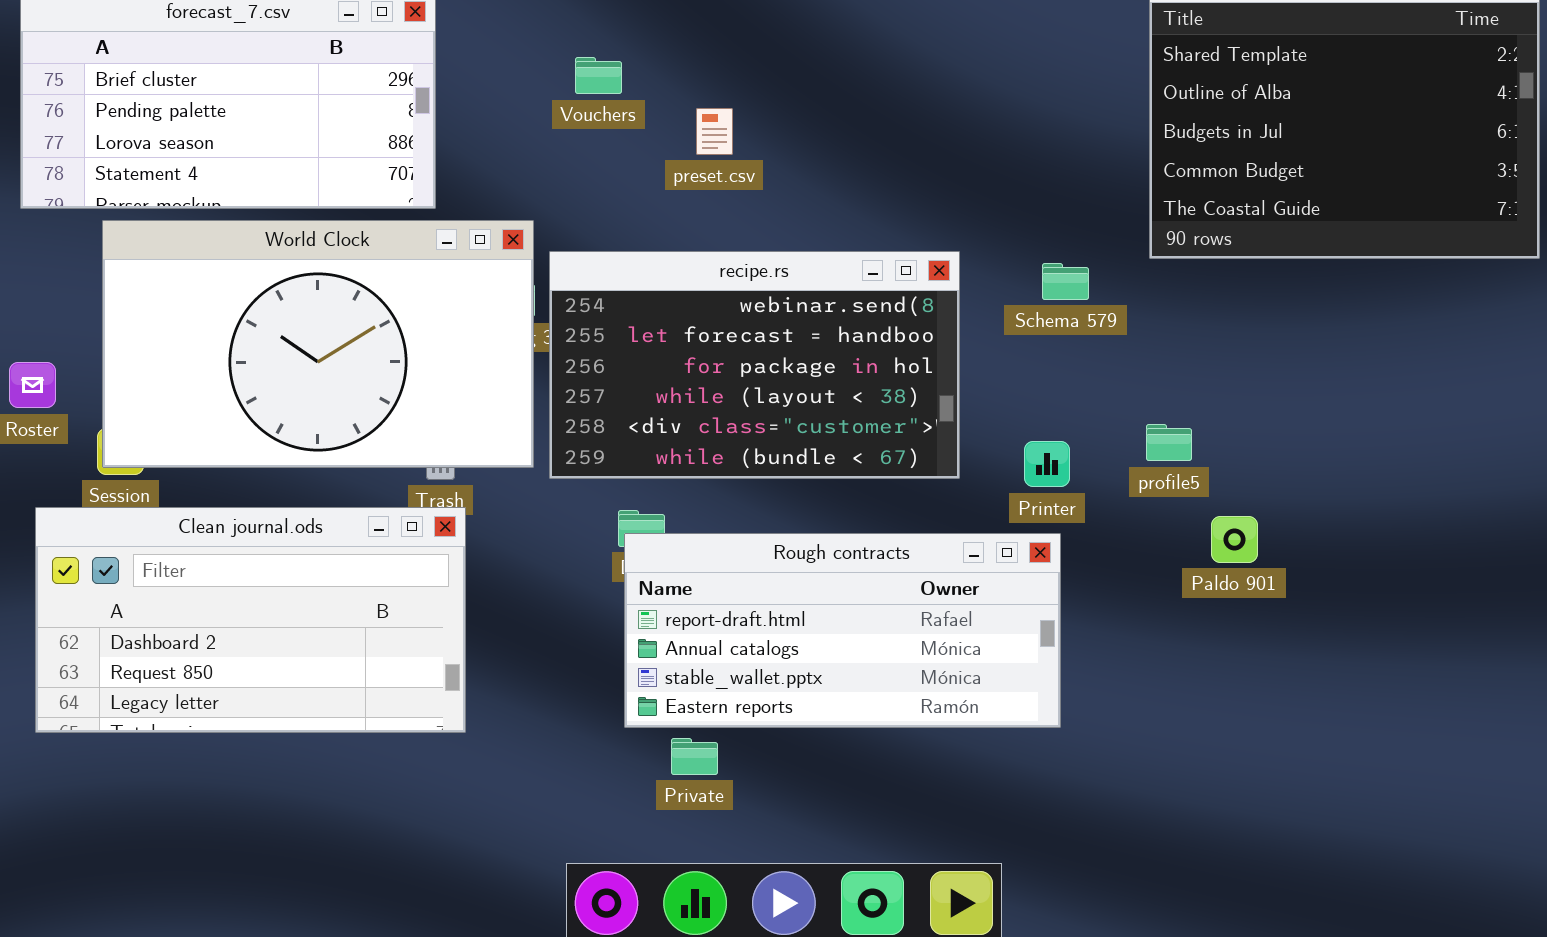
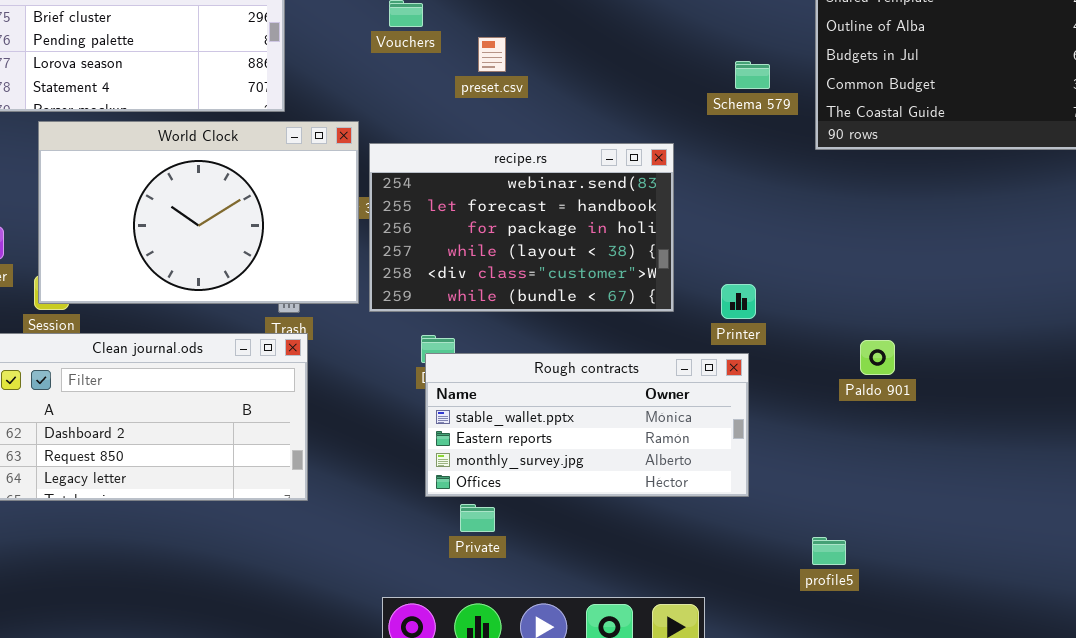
Schema 579: [1042,263,1089,300] -> [735,61,770,89], moved
profile5: [1146,424,1192,461] -> [812,537,846,565], moved
Rough contracts: [624,533,1061,728] -> [425,353,749,497], scrolled down 2 rows

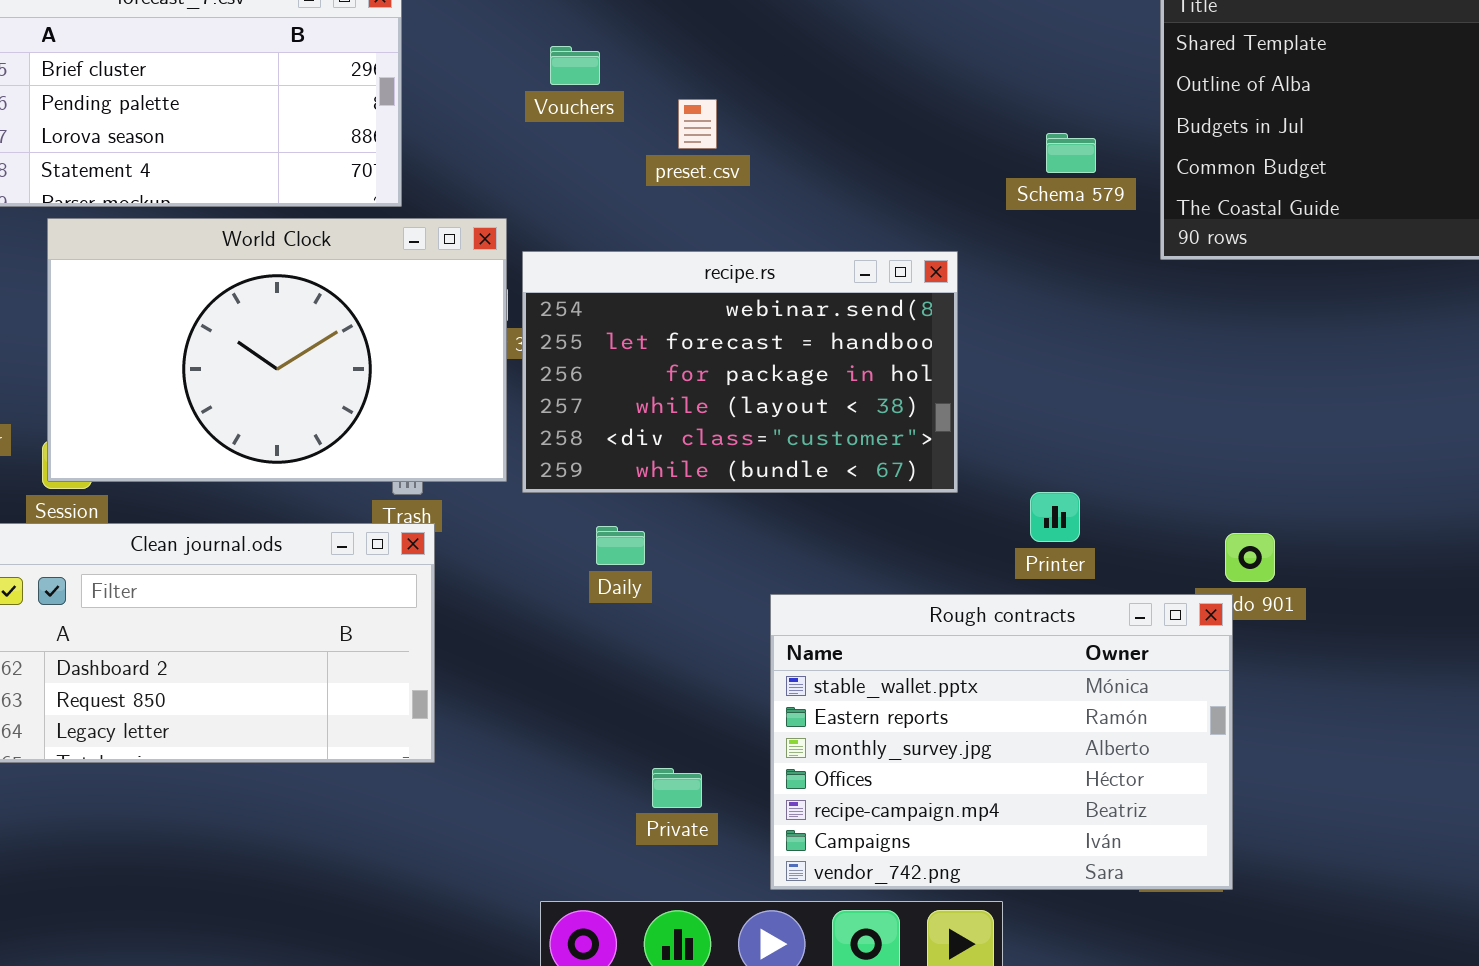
Printer: [721,284,756,319] -> [1030,492,1080,542], moved
Rough contracts: [425,353,749,497] -> [770,594,1233,890], moved, resized

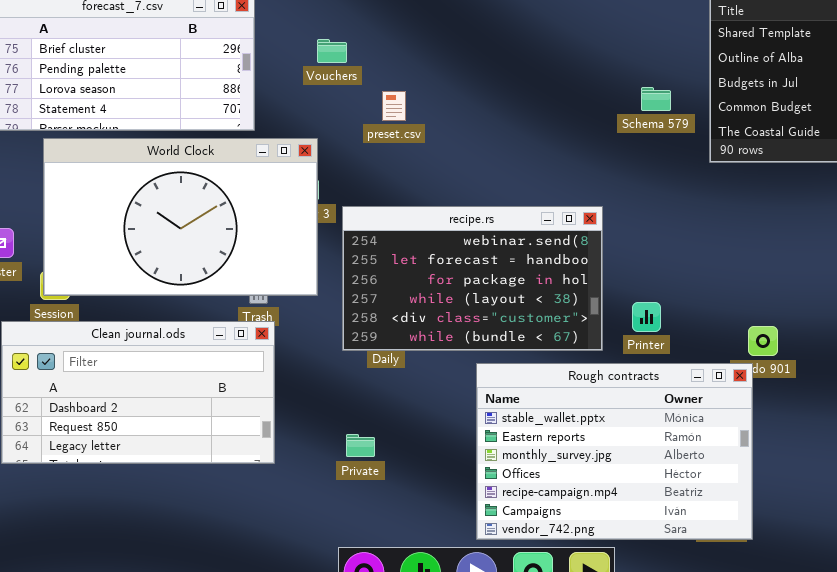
Vouchers: [550,46,600,85] -> [317,39,347,63], moved
preset.csv: [678,99,717,149] -> [382,91,406,121], moved
recipe.rs: [522,251,958,493] -> [342,206,603,351], moved
Private: [652,768,702,808] -> [346,434,375,457], moved

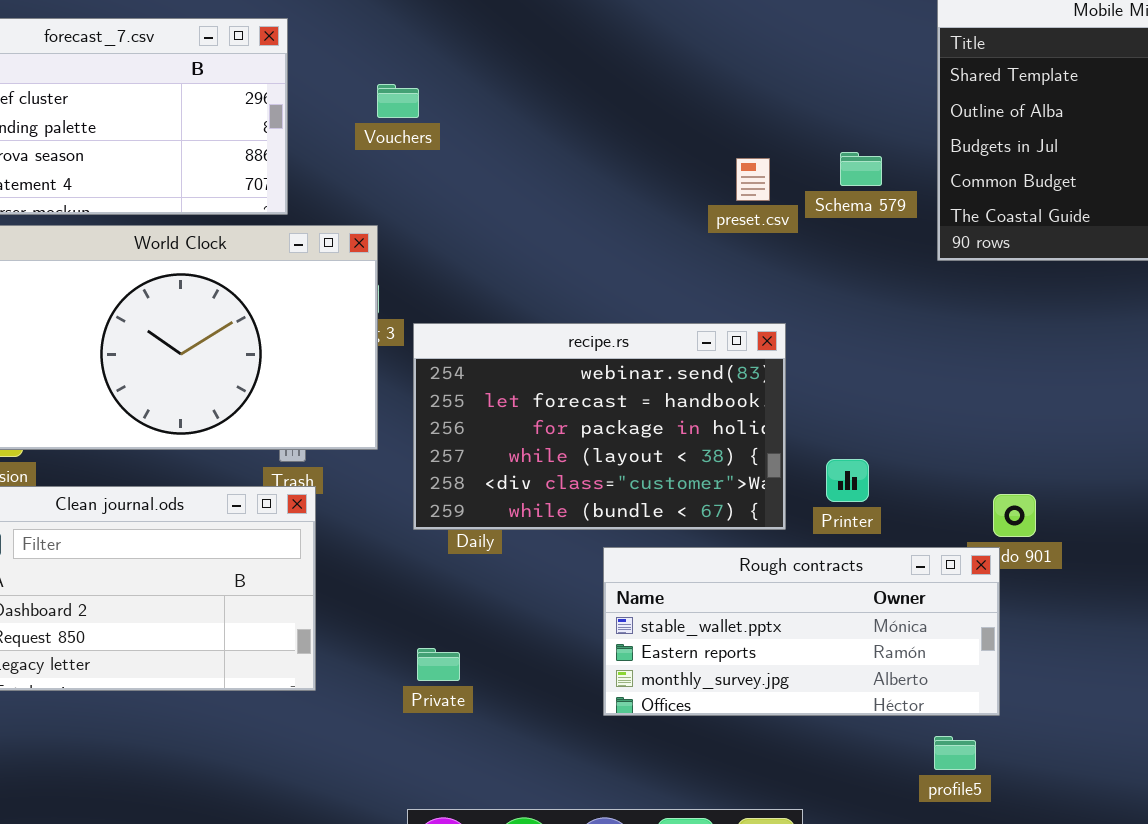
preset.csv: [382,91,406,121] -> [736,158,770,201], moved
Rough contracts: [476,363,753,540] -> [603,547,1000,716], resized

